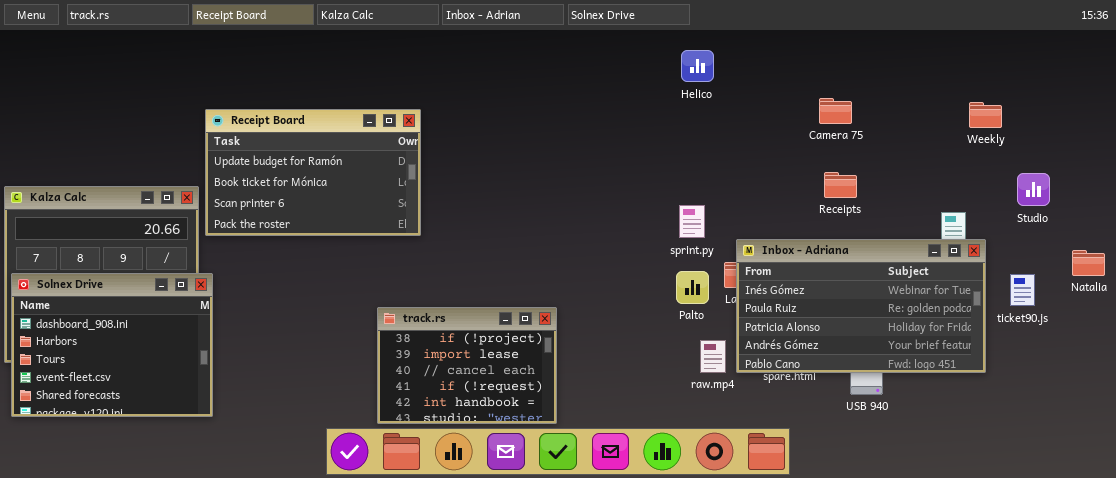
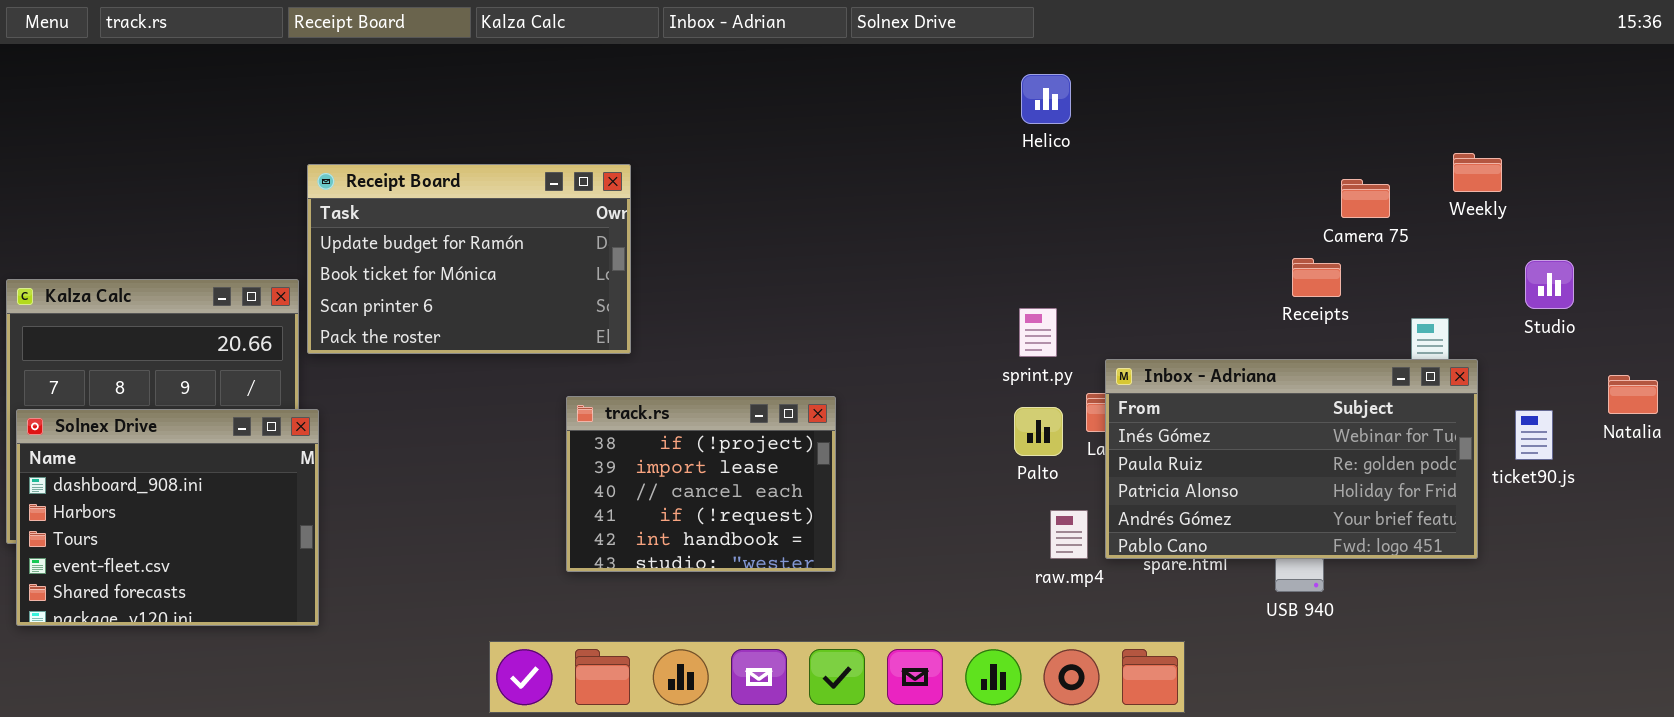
Camera 75: [819,98,852,124] -> [1341,179,1390,218], moved
Receipts: [824,172,857,198] -> [1292,258,1341,297], moved
track.rs: [377,307,557,424] -> [566,396,836,572], moved

